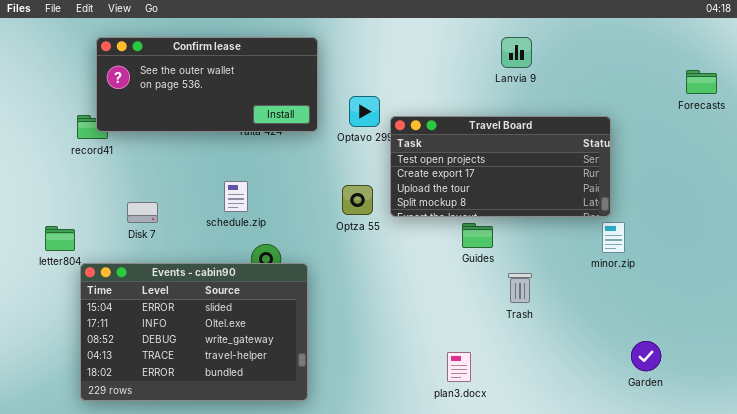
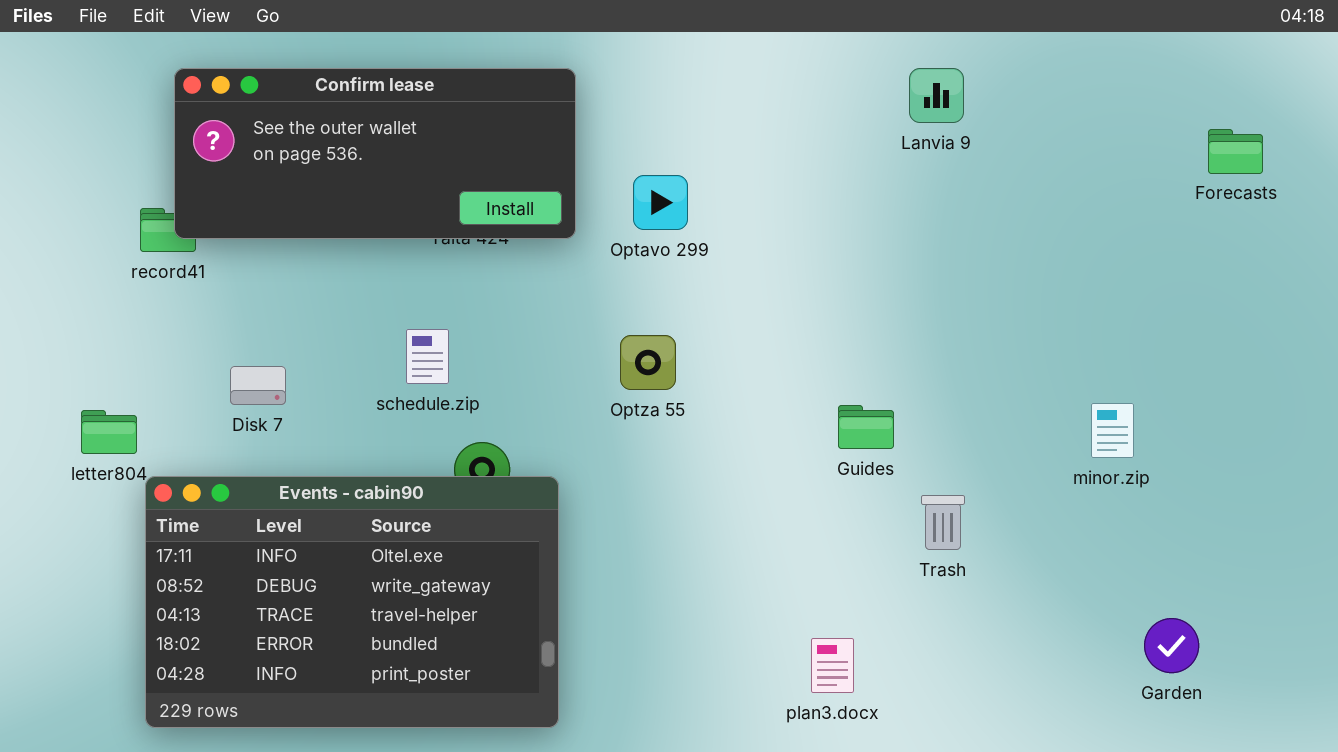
Forecasts: [686,70,717,94] -> [1208,129,1263,174], moved
Travel Board: [390,116,611,217] -> none, closed
Events - cabin90: [80,263,308,401] -> [145,476,559,728], scrolled down 1 row

